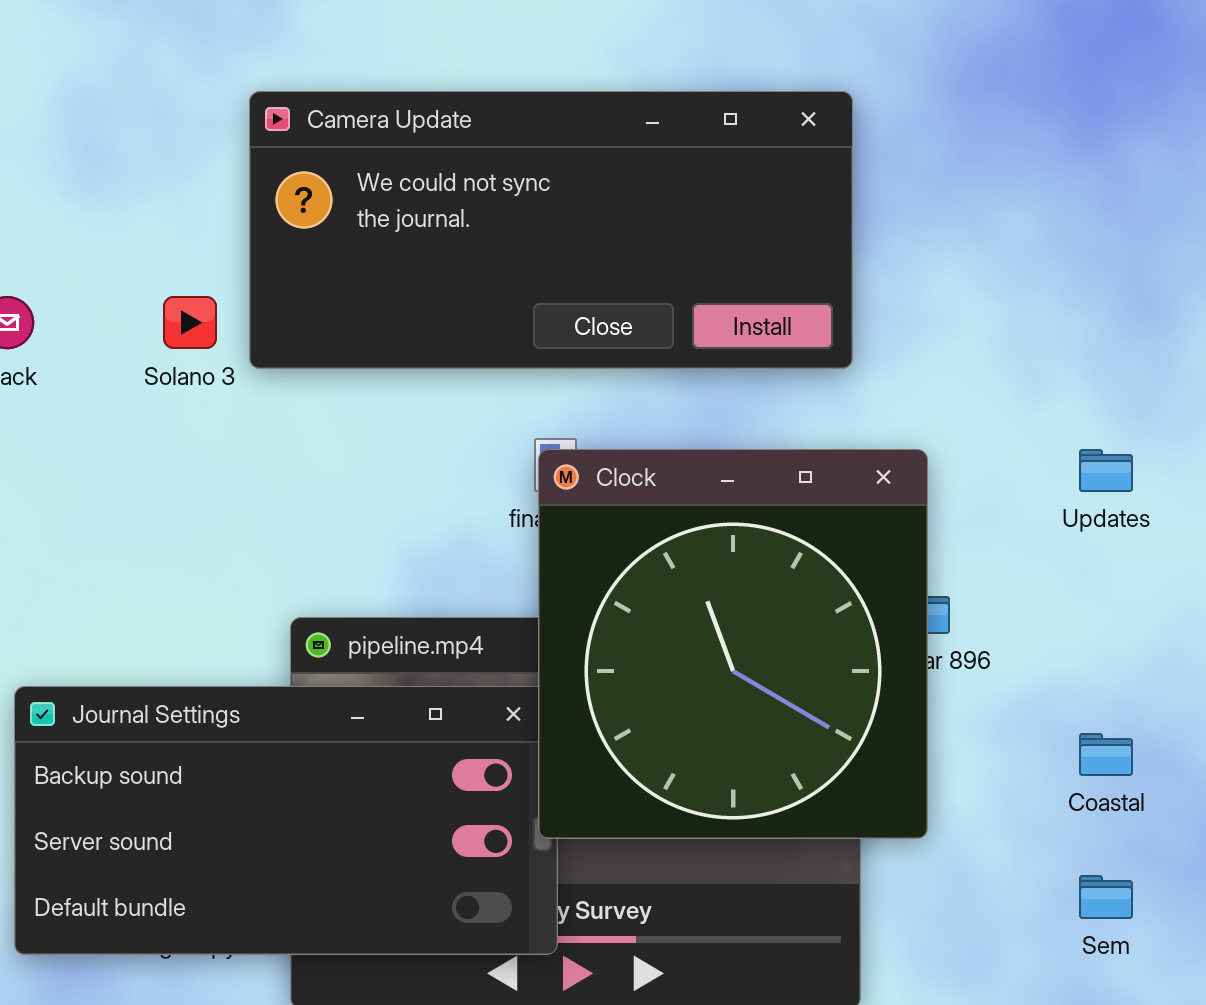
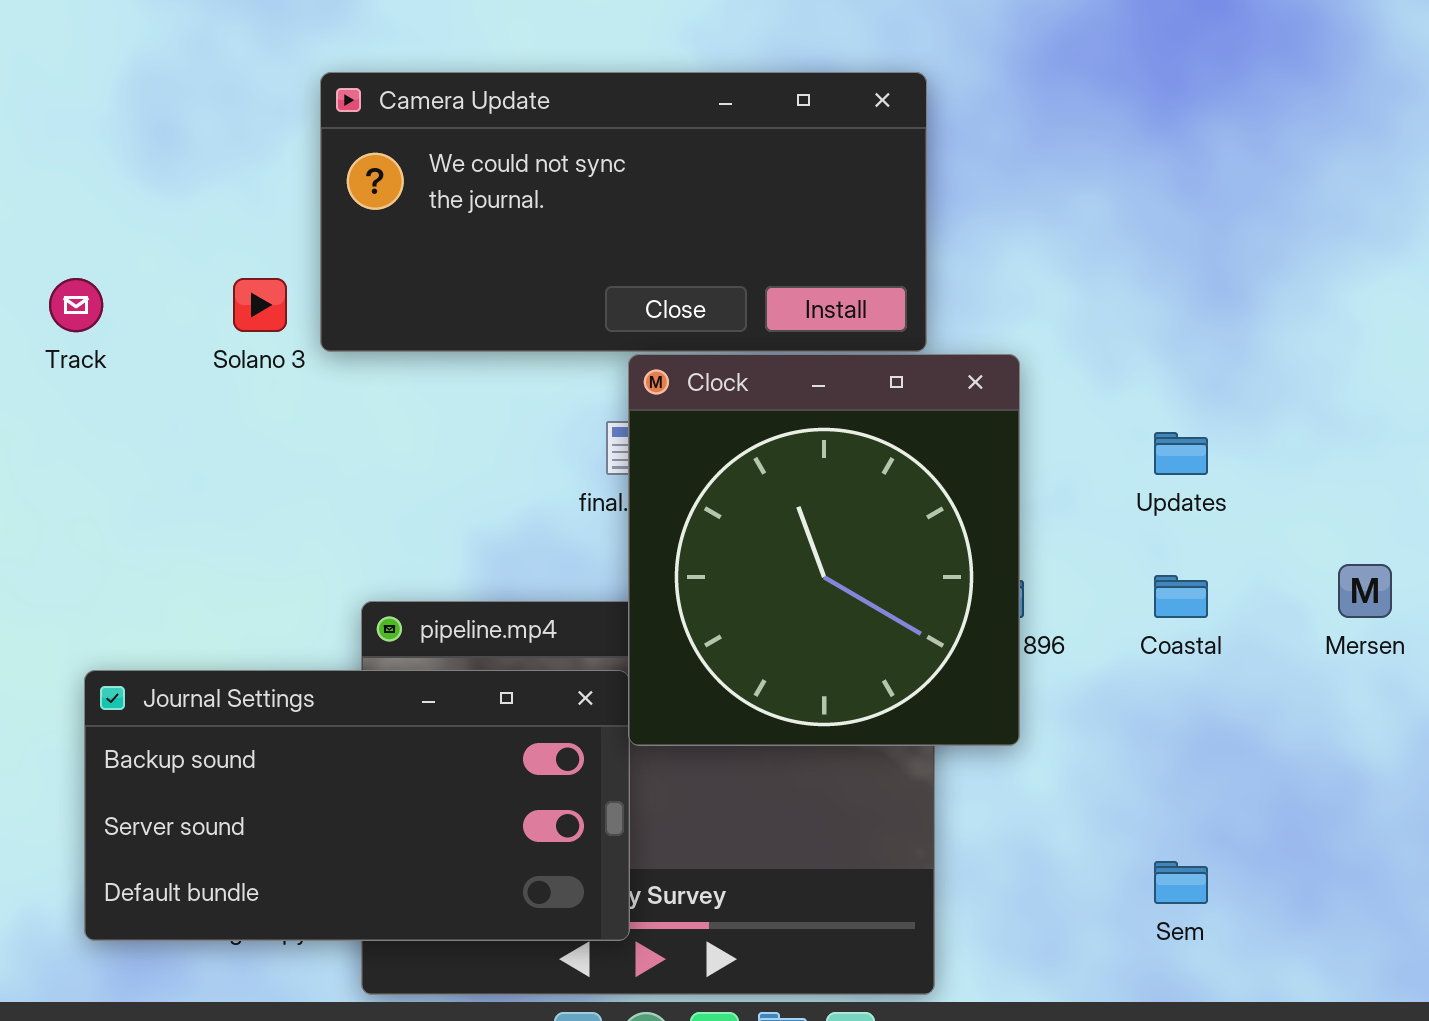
Clock: [538,449,928,839] -> [628,354,1020,746], moved
Coastal: [1079,733,1133,776] -> [1154,575,1208,618], moved

